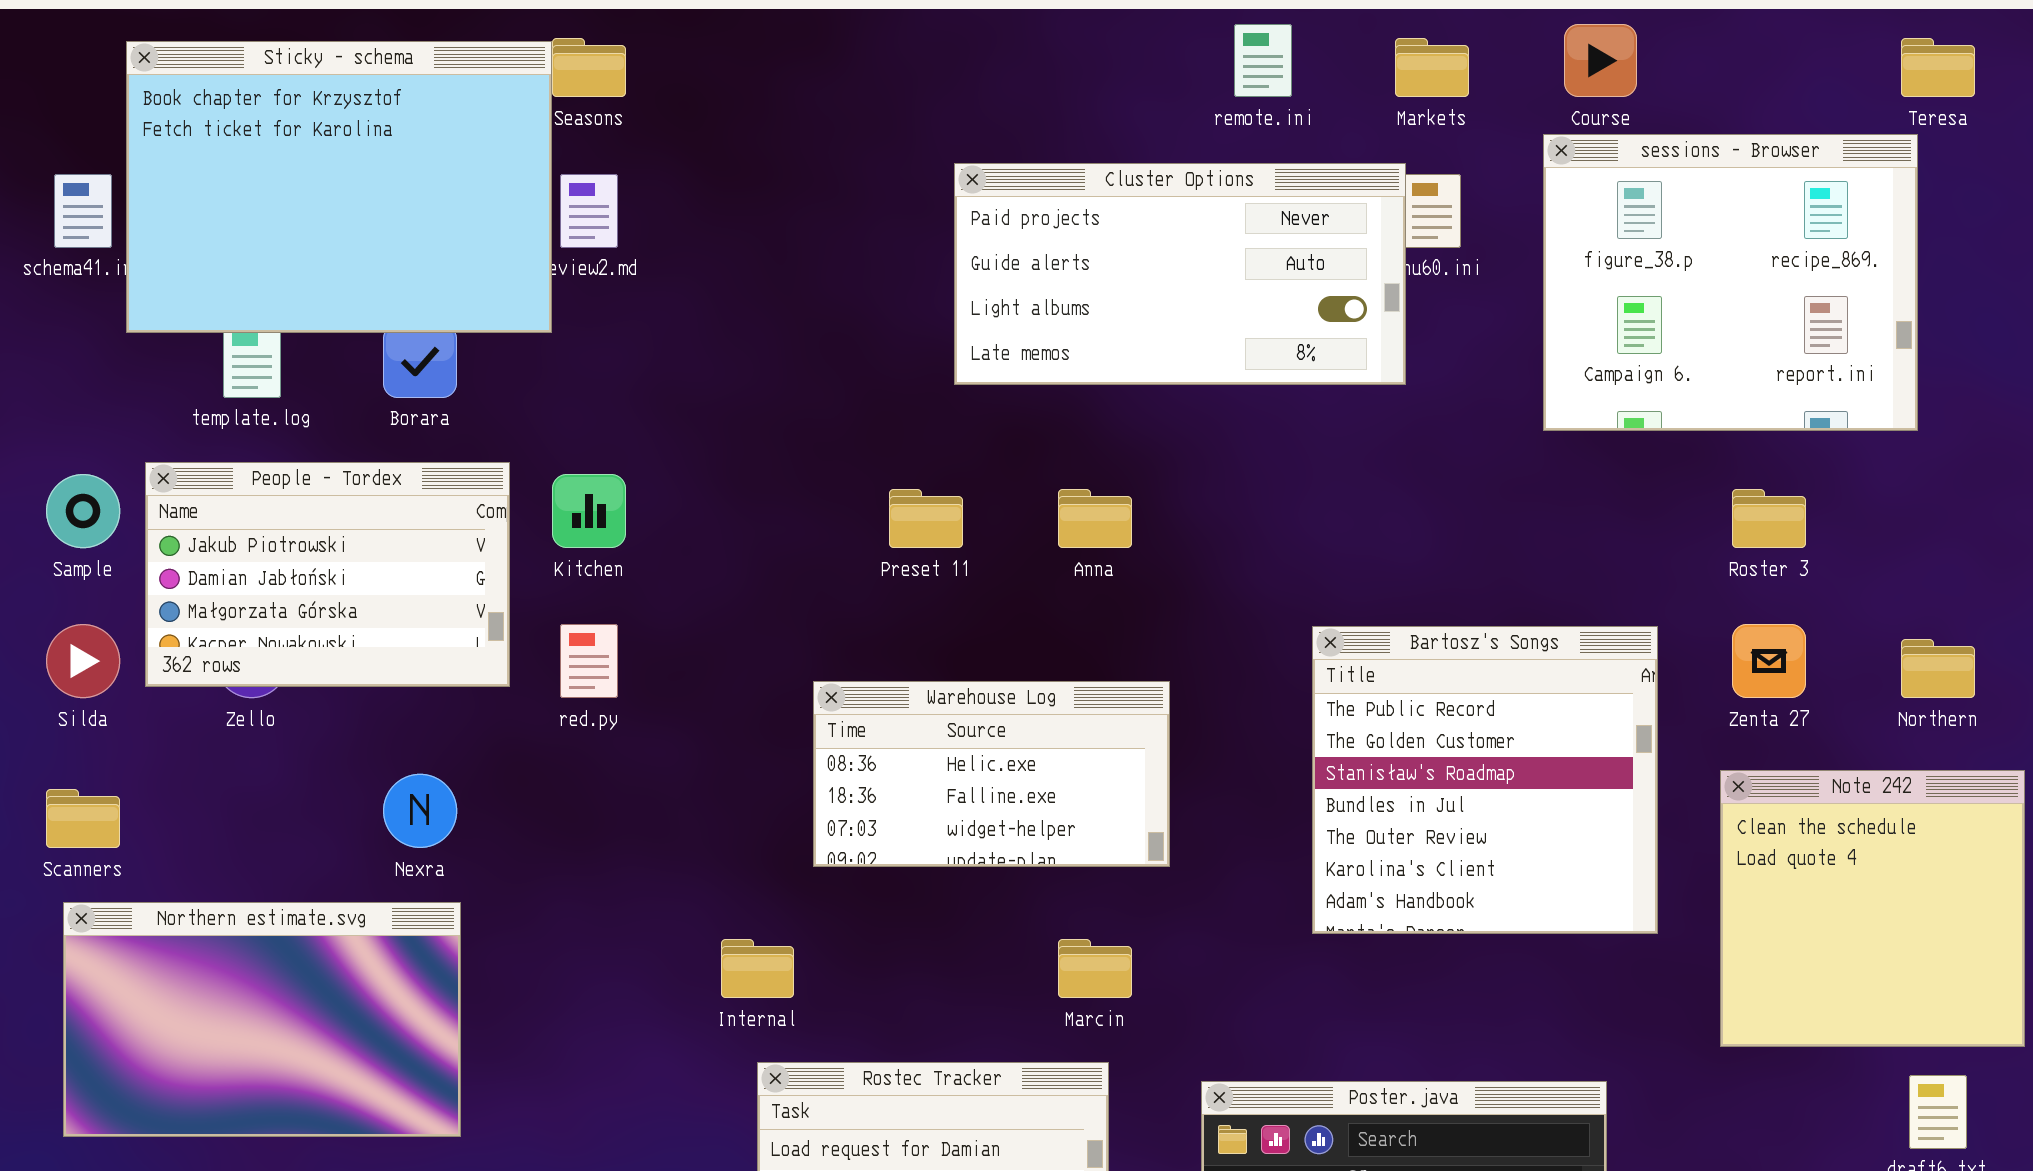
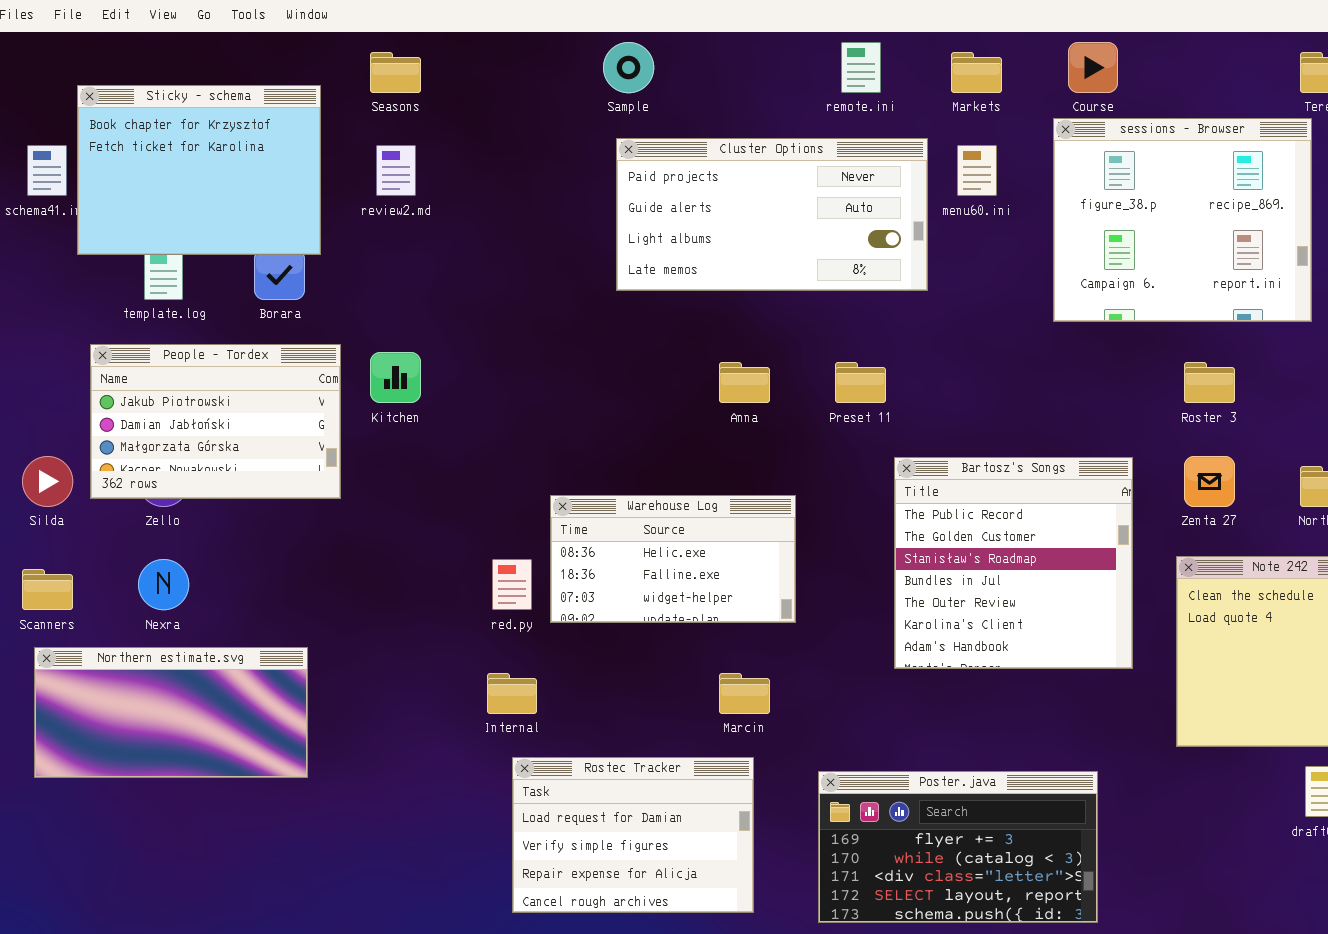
Sticky - schema: [126,41,552,333] -> [77,85,321,255], resized
Cluster Options: [954,163,1406,385] -> [616,138,928,291], moved
Sample: [46,474,120,548] -> [603,42,654,93], moved
Preset 11: [889,489,963,548] -> [835,362,886,403], moved
red.py: [560,624,618,698] -> [492,559,532,610], moved
Nexra: [383,774,457,848] -> [138,559,189,610], moved
Northern estimate.svg: [63,902,461,1137] -> [34,647,308,778], resized

